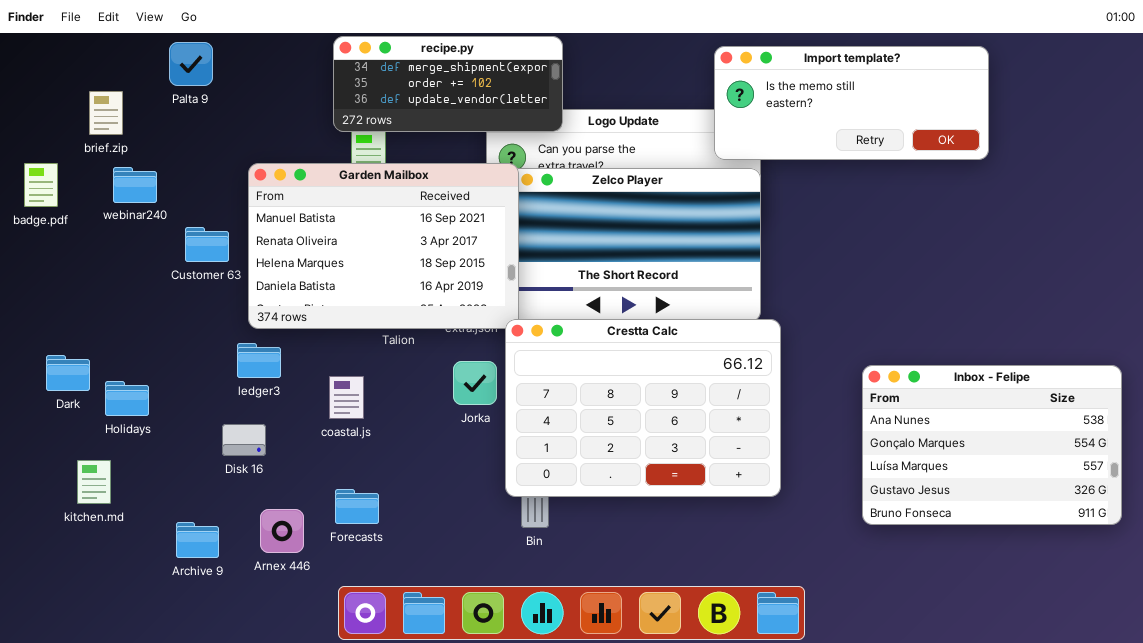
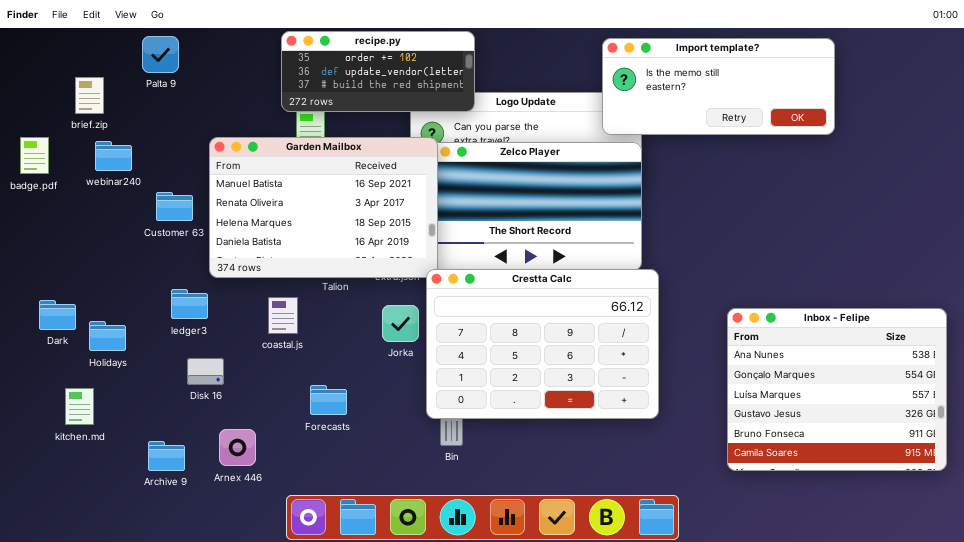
recipe.py: [333,36,563,132] -> [281,31,475,112], scrolled down 1 row
ledger3: [237,343,281,378] -> [171,289,208,319], moved
Inbox - Felipe: [862,365,1122,525] -> [727,308,947,471], resized
coastal.js: [329,376,364,419] -> [268,297,298,334], moved
Forecasts: [335,489,379,524] -> [310,385,347,415], moved

